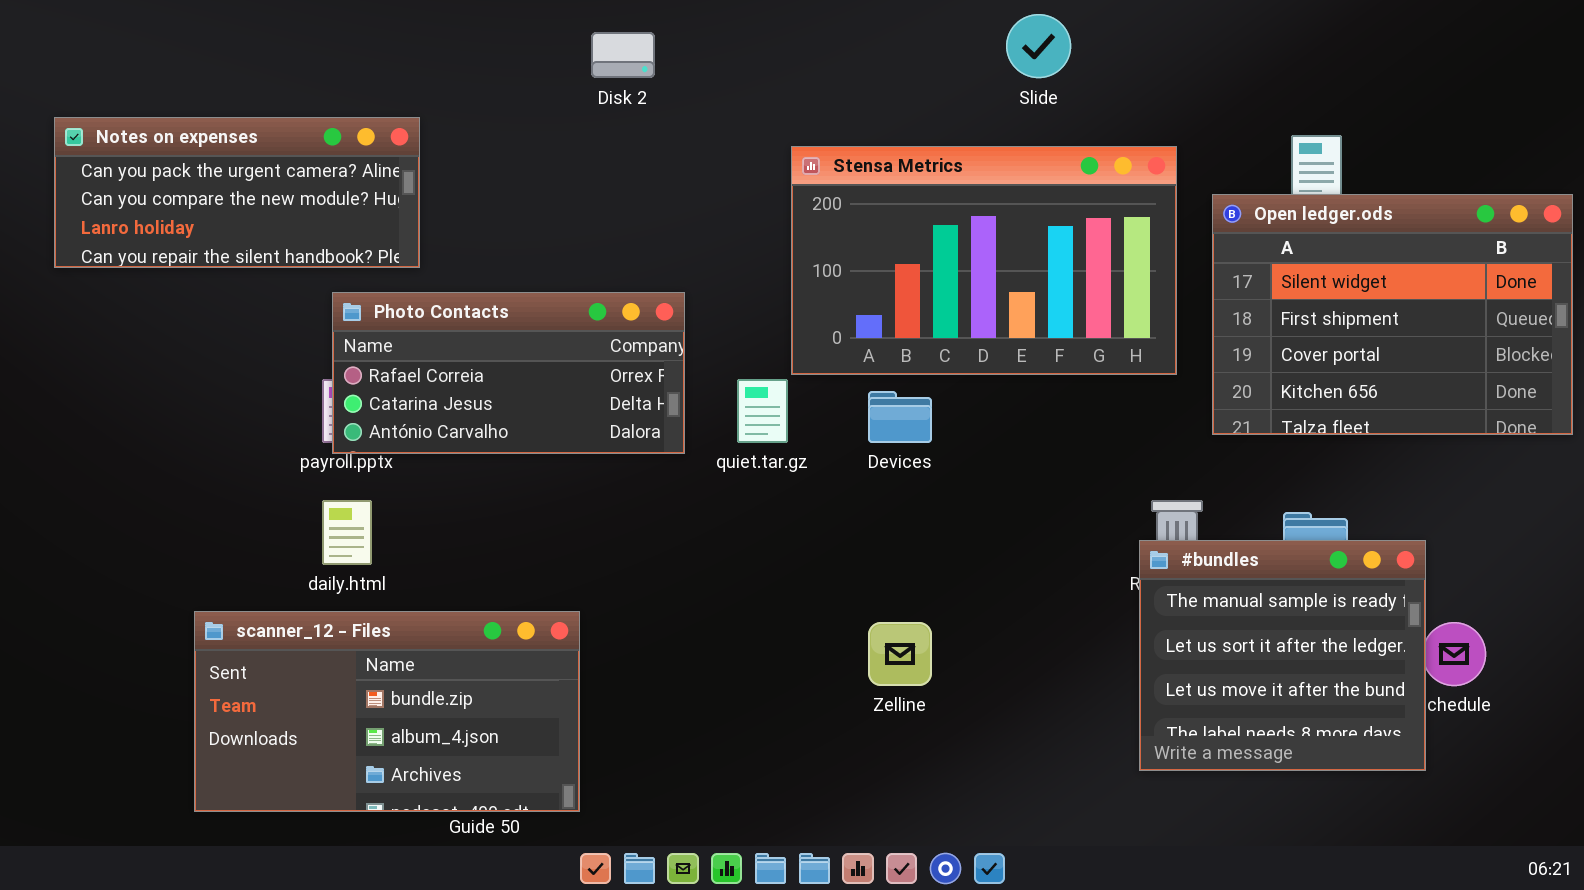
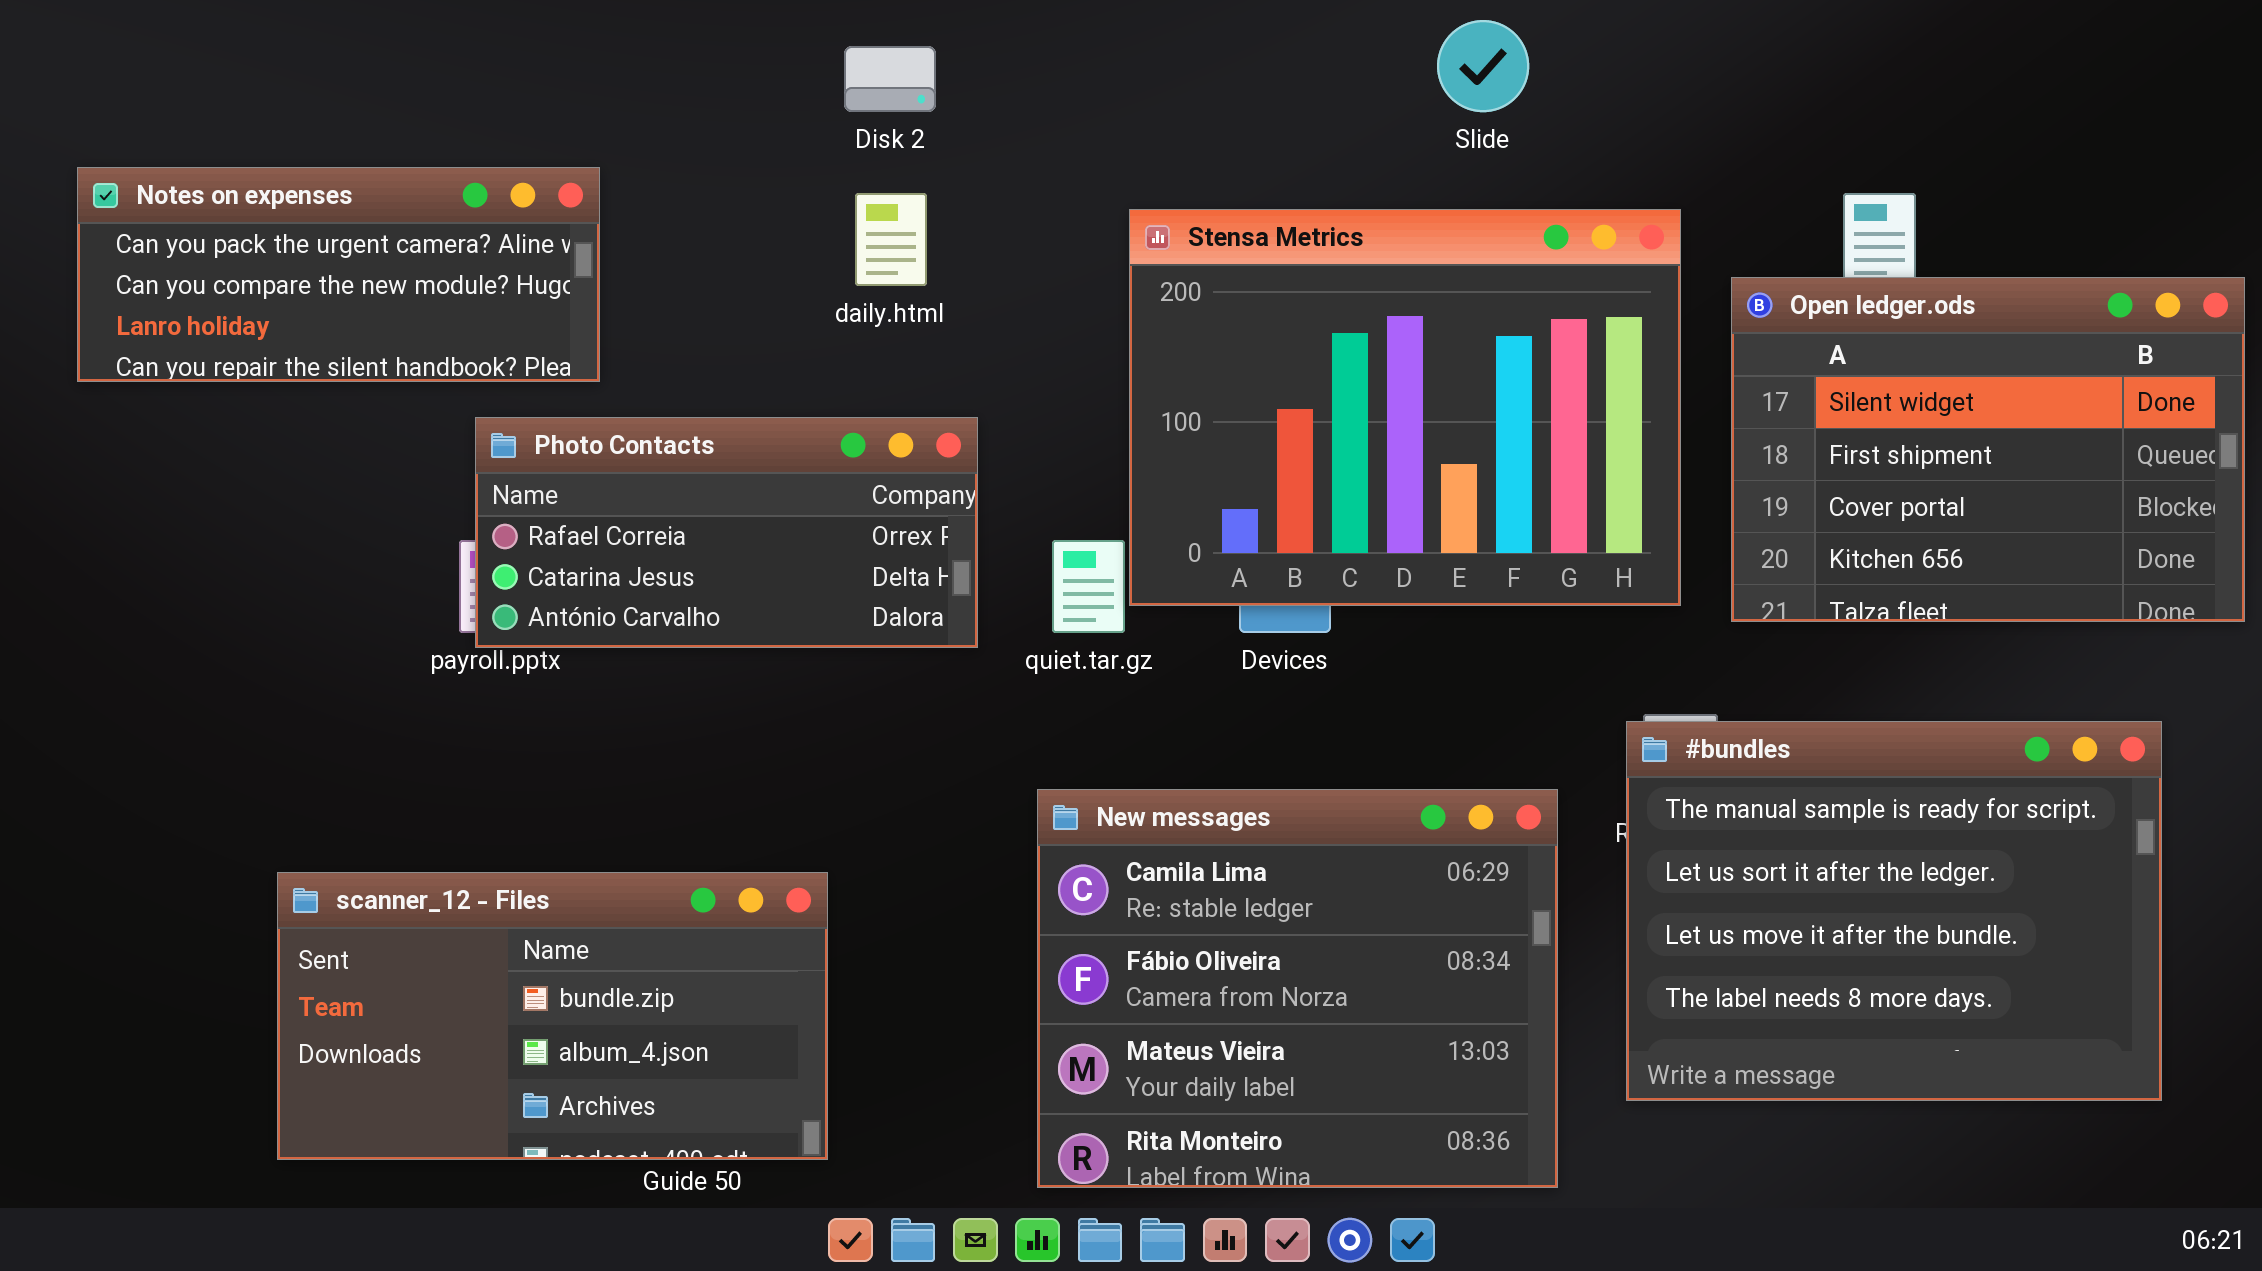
Stensa Metrics: [791,146,1177,375] -> [1129,209,1681,606], resized
daily.html: [322,500,372,565] -> [855,193,927,286], moved
#bundles: [1139,540,1426,771] -> [1626,721,2162,1101], resized
New messages: none -> [1037,789,1558,1188], opened

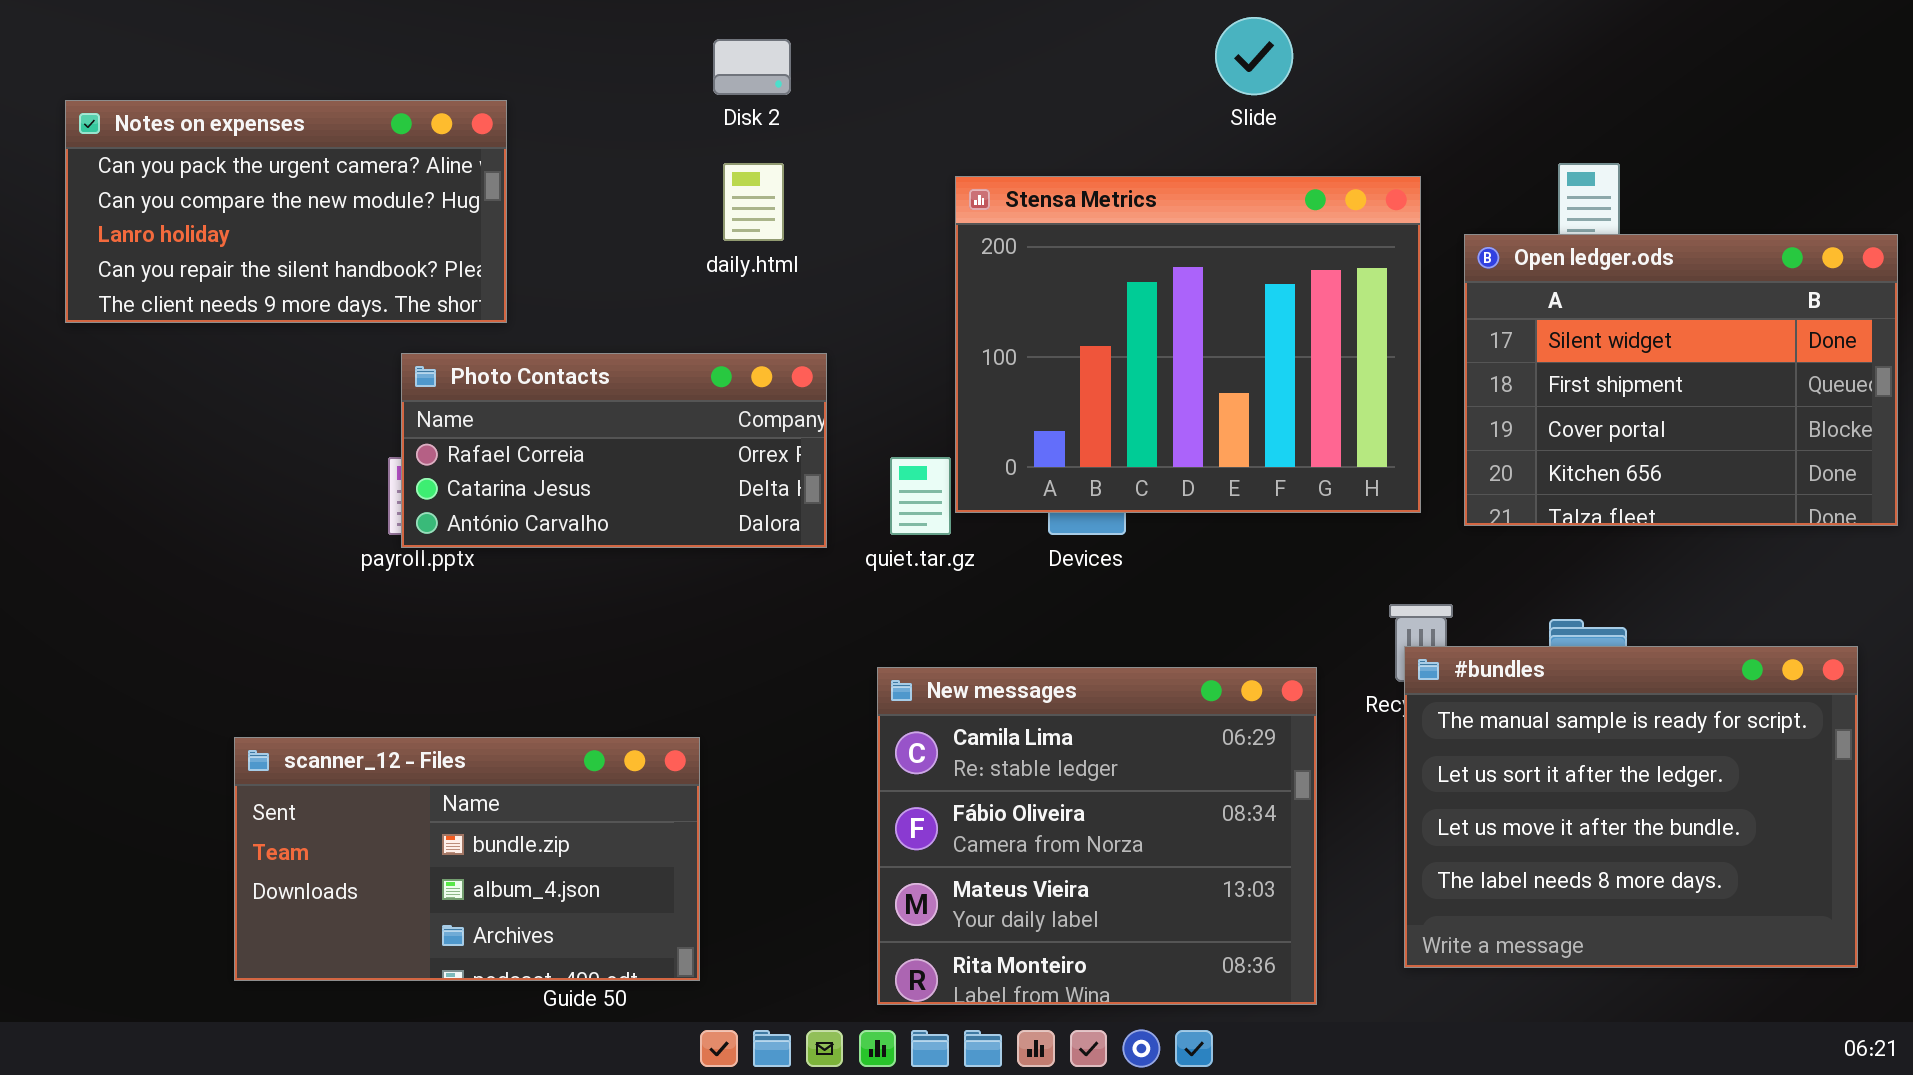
Notes on expenses: [77,167,600,382] -> [65,100,507,323], resized
#bundles: [1626,721,2162,1101] -> [1404,646,1858,968], moved

